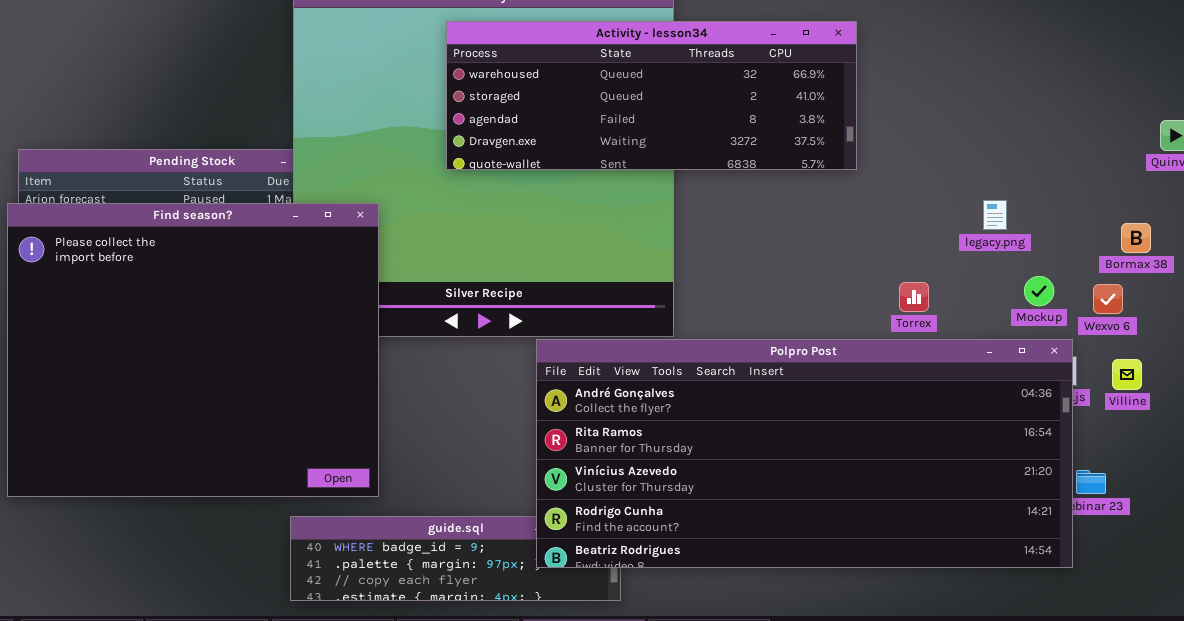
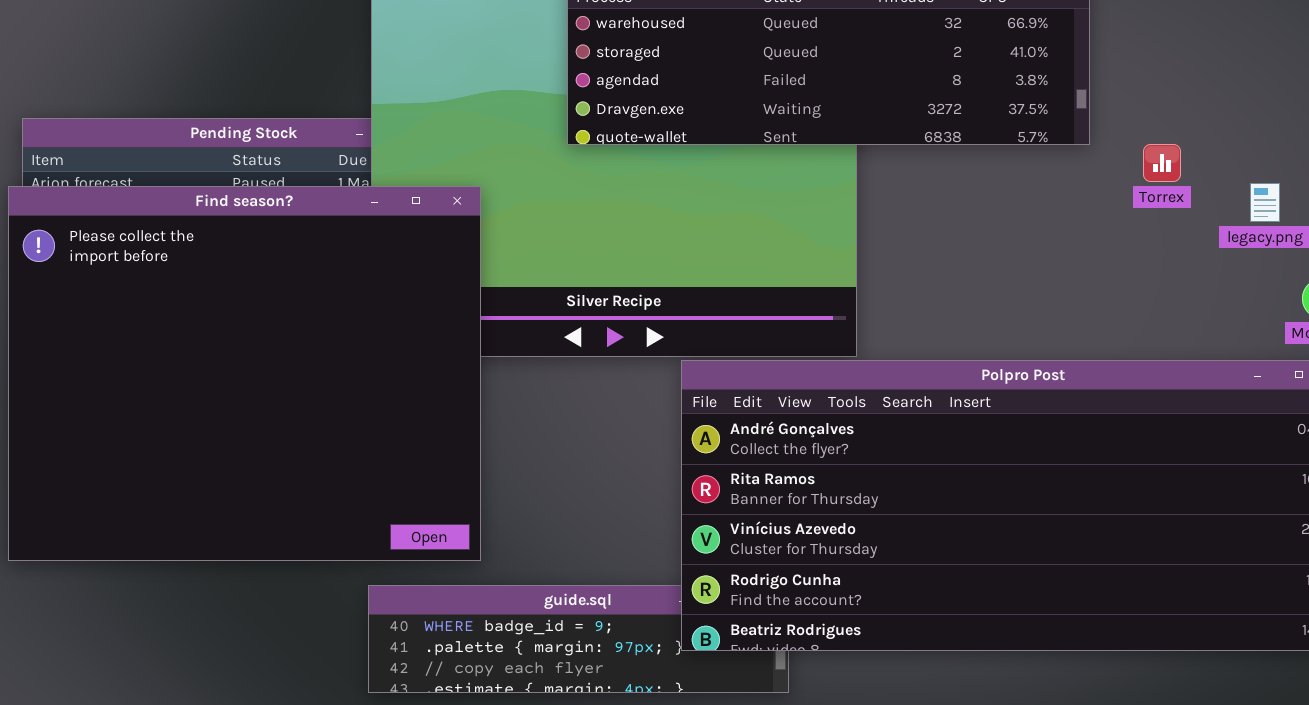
Torrex: [899,282,929,312] -> [1143,144,1181,182], moved

